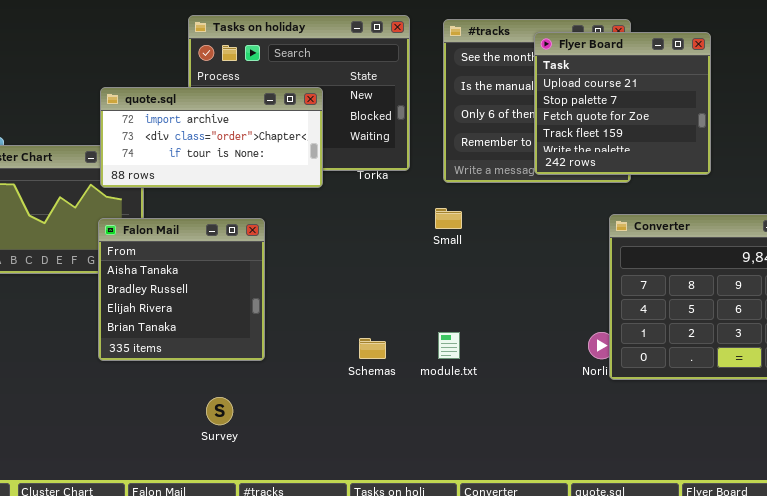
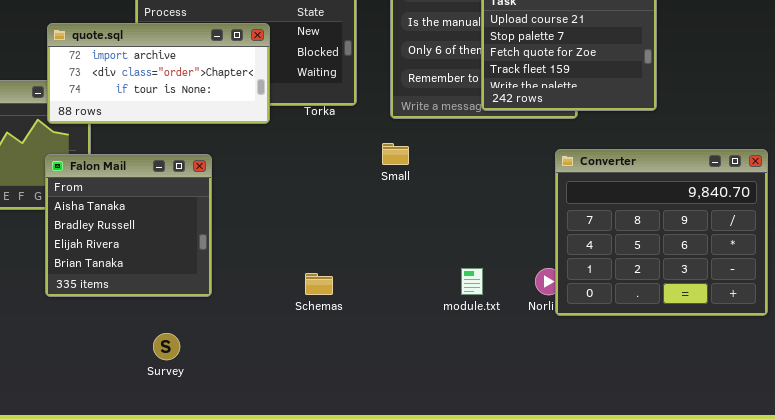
module.txt: [438,332,460,359] -> [461,268,483,295], moved

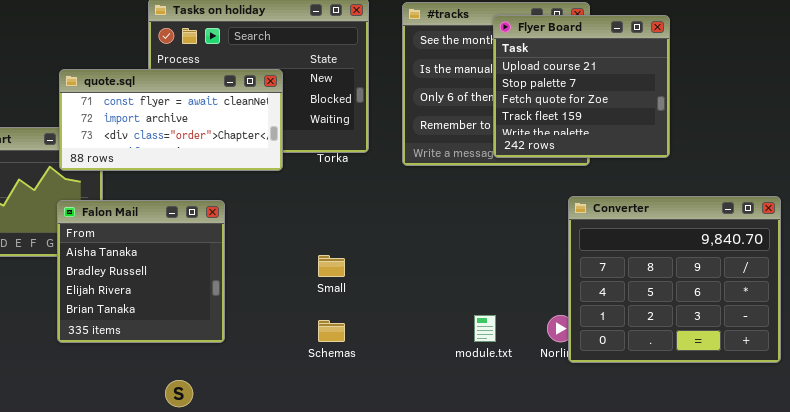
quote.sql: [47,23,270,124] -> [59,69,283,171], scrolled up 1 row
Small: [382,143,409,165] -> [318,255,345,277], moved

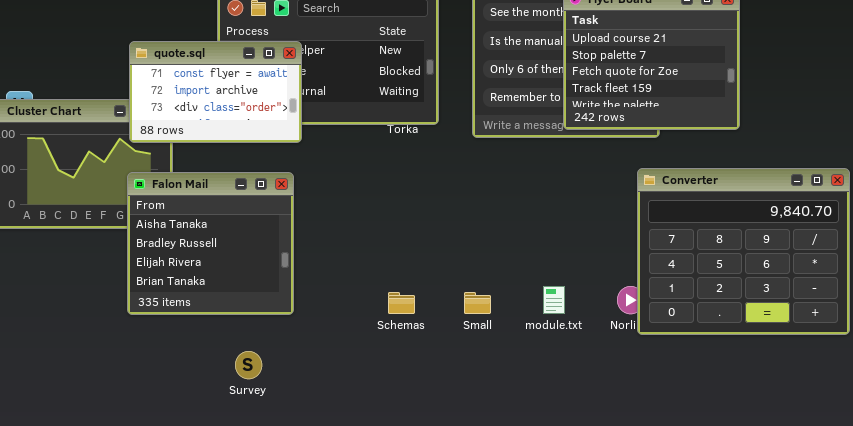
quote.sql: [59,69,283,171] -> [129,41,302,143], resized
Small: [318,255,345,277] -> [464,292,491,314], moved

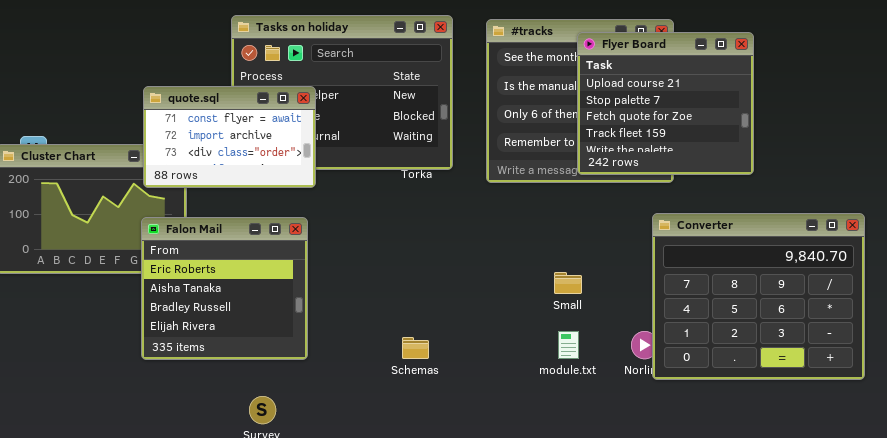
Falon Mail: [127,172,294,315] -> [141,217,308,360], scrolled up 1 row
Small: [464,292,491,314] -> [554,272,582,294], moved

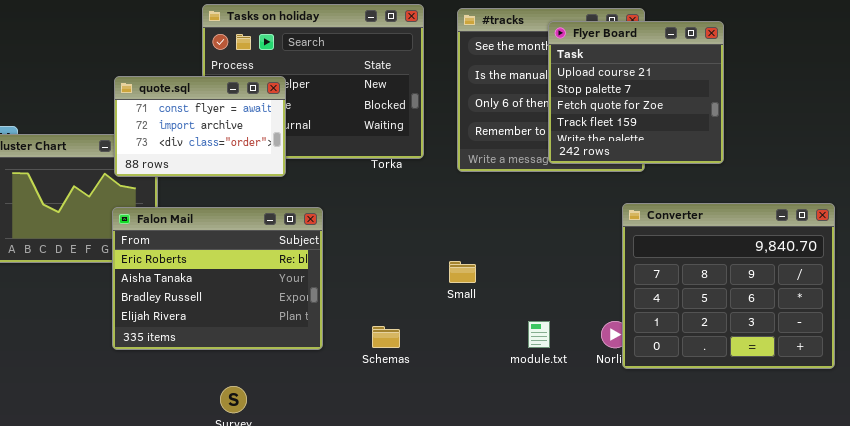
Falon Mail: [141,217,308,360] -> [112,207,323,350], resized
Small: [554,272,582,294] -> [449,261,476,283], moved

